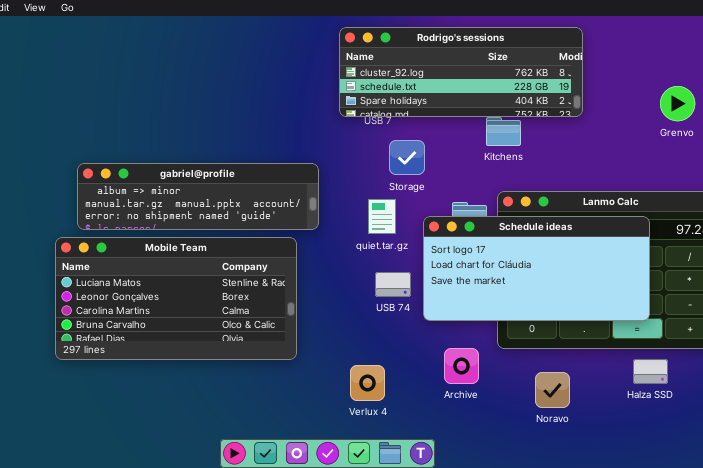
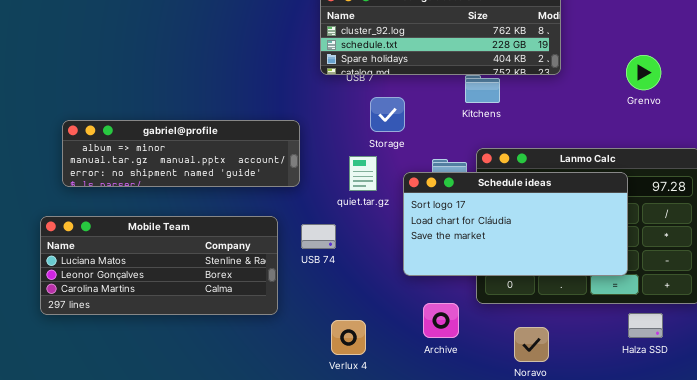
Grenvo: [660,86,695,121] -> [626,55,661,90], moved
Mobile Team: [55,237,297,360] -> [40,216,278,315], resized
USB 74: [375,272,411,297] -> [301,224,336,249], moved
Halza SSD: [633,359,668,384] -> [628,313,663,338], moved

